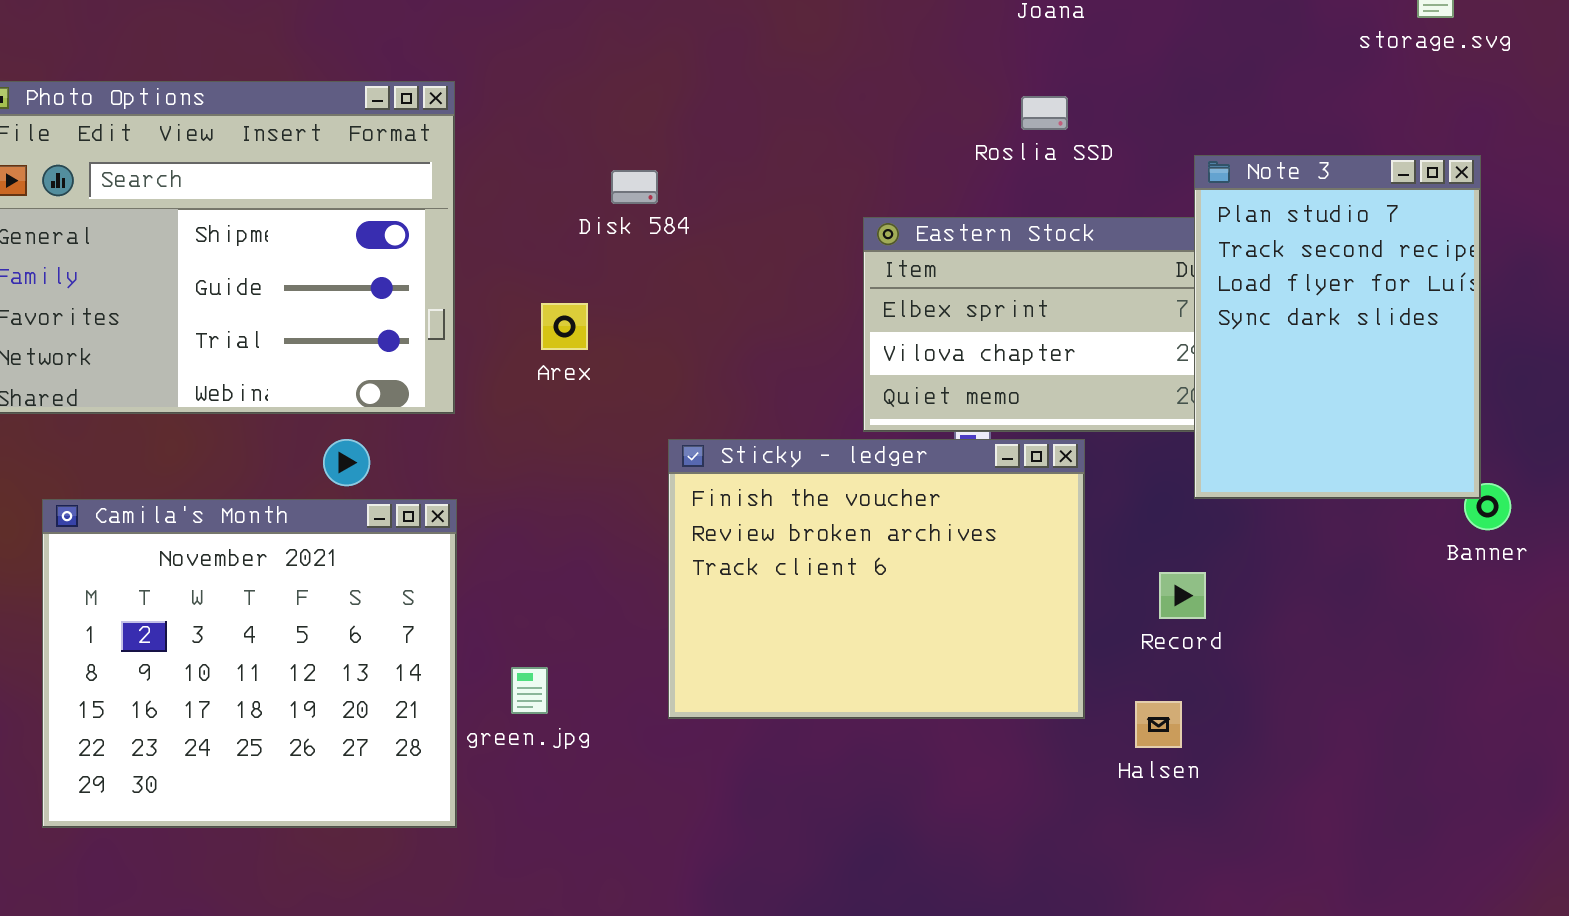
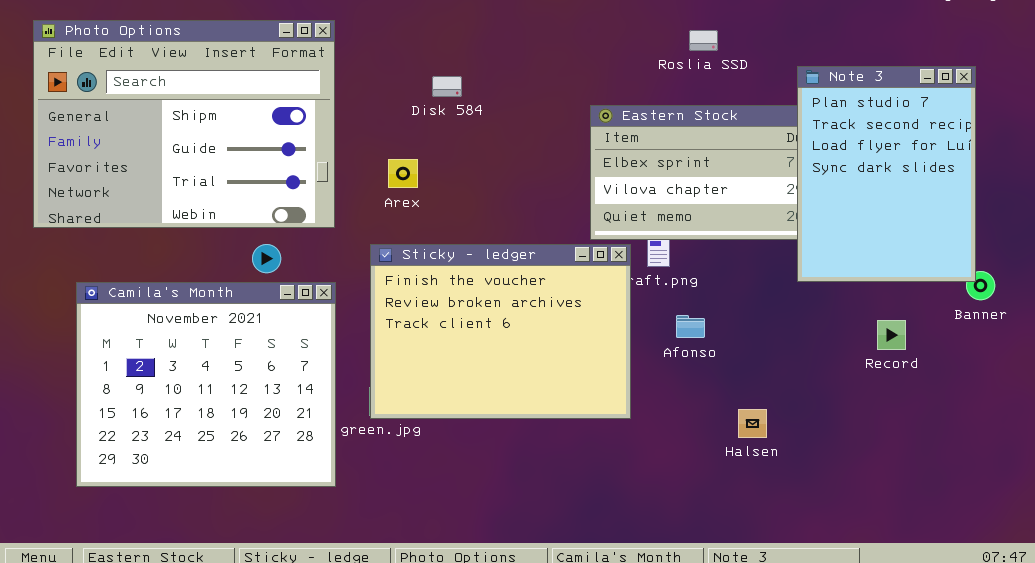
Sticky - ledger: [668,439,1085,719] -> [370,244,631,419], moved
Record: [1159,572,1206,619] -> [877,320,906,350], moved
Halsen: [1135,701,1182,748] -> [738,409,767,438], moved

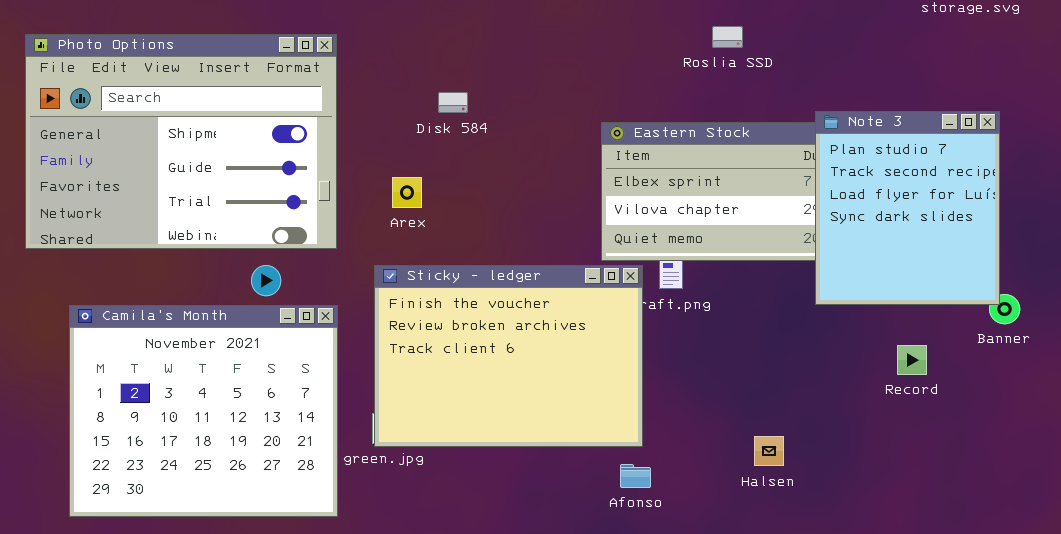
Roslia SSD: [689,30,718,51] -> [712,26,743,48], moved
Note 3: [797,66,976,282] -> [815,111,1000,305], resized
Afonso: [676,315,705,338] -> [620,464,651,488], moved

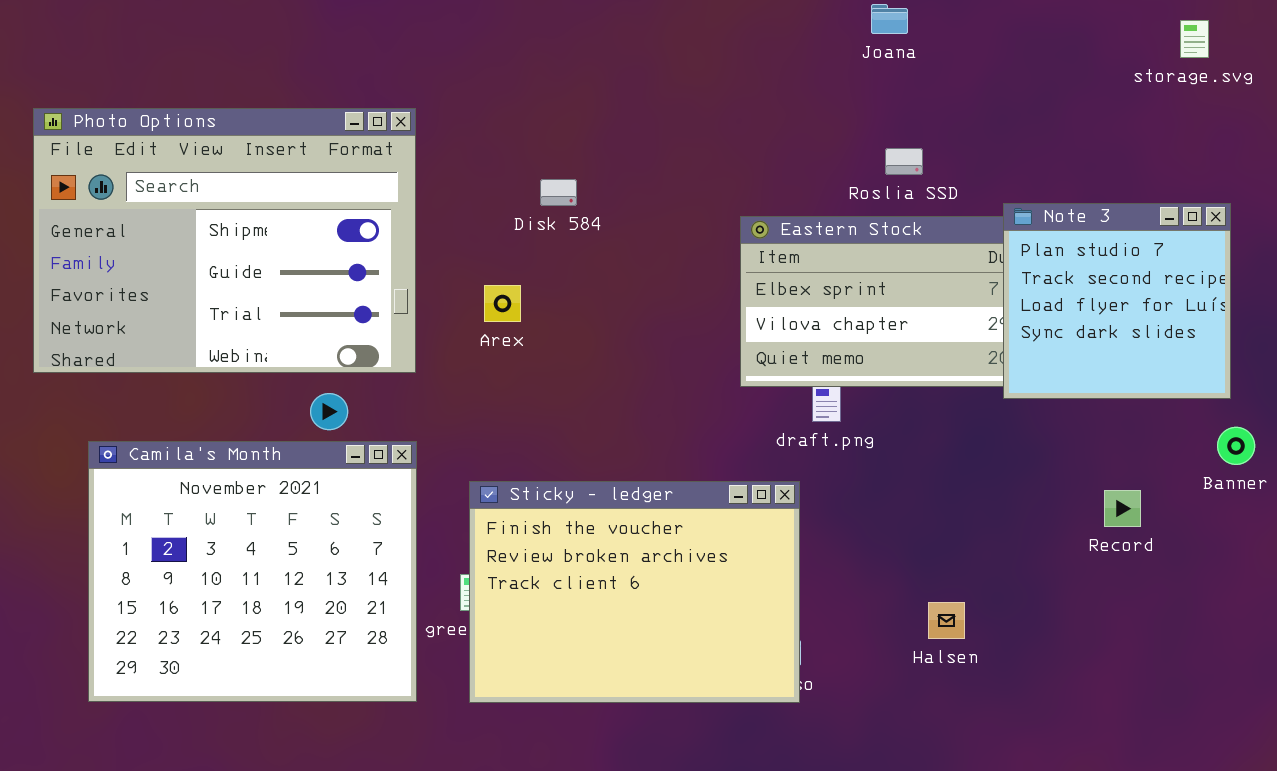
Roslia SSD: [712,26,743,48] -> [885,148,923,175], moved
Note 3: [815,111,1000,305] -> [1003,203,1231,399], resized
Sticky - ledger: [374,265,643,447] -> [469,481,800,703], moved

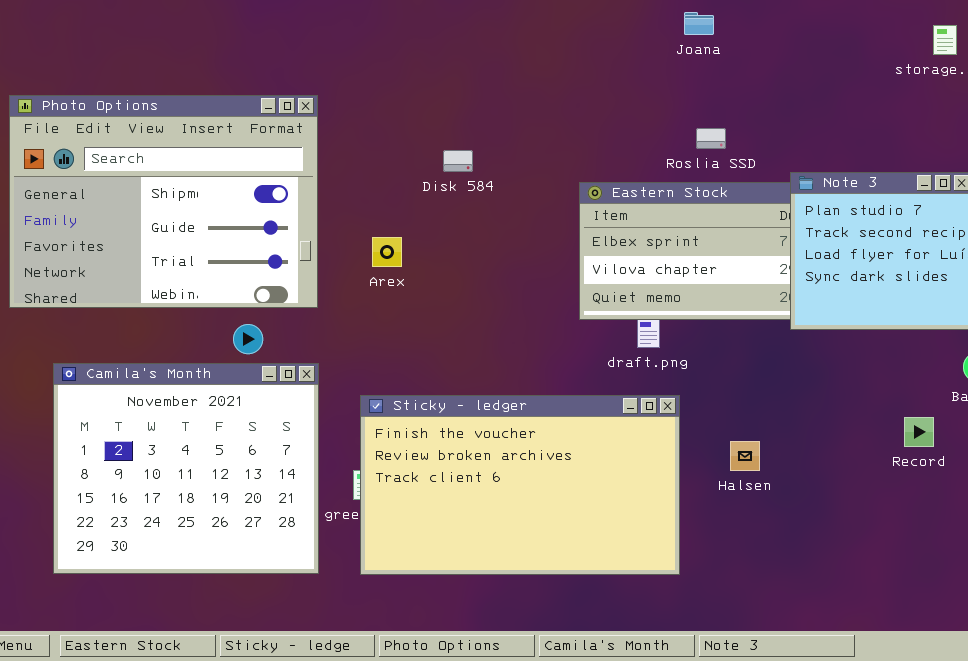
Disk 584: [540,179,577,206] -> [443,150,473,172], moved
Sticky - ledger: [469,481,800,703] -> [360,395,680,575], resized
Record: [1104,490,1141,527] -> [904,417,934,447], moved
Halsen: [928,602,965,639] -> [730,441,760,471], moved

